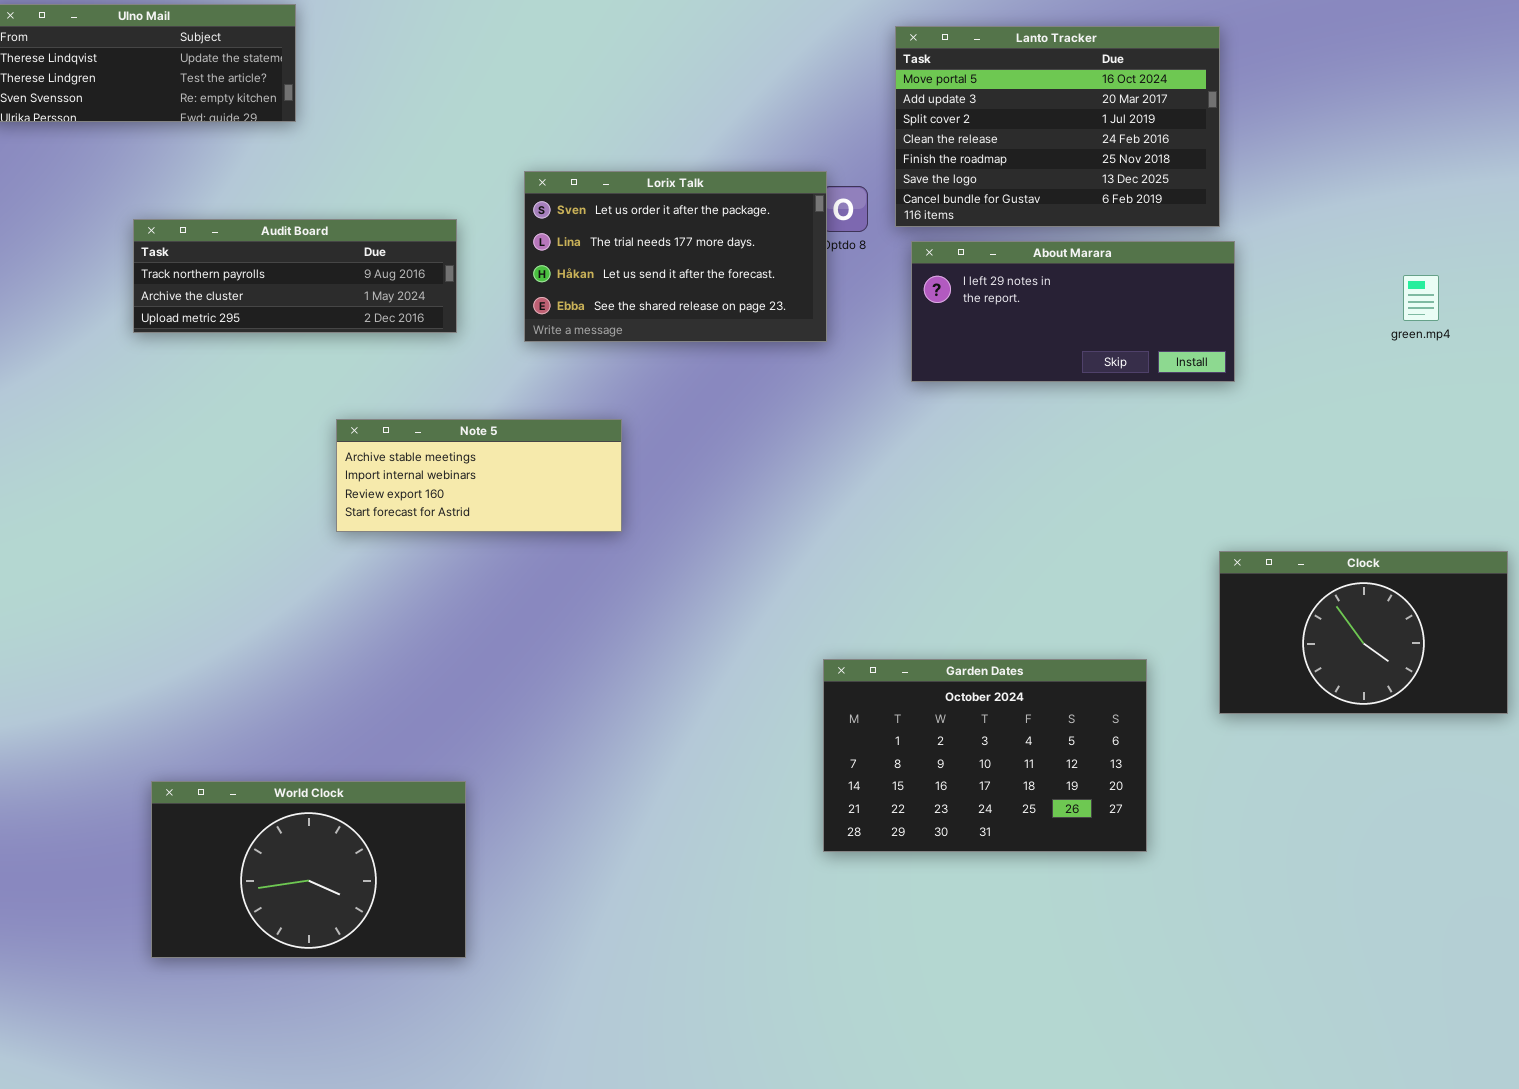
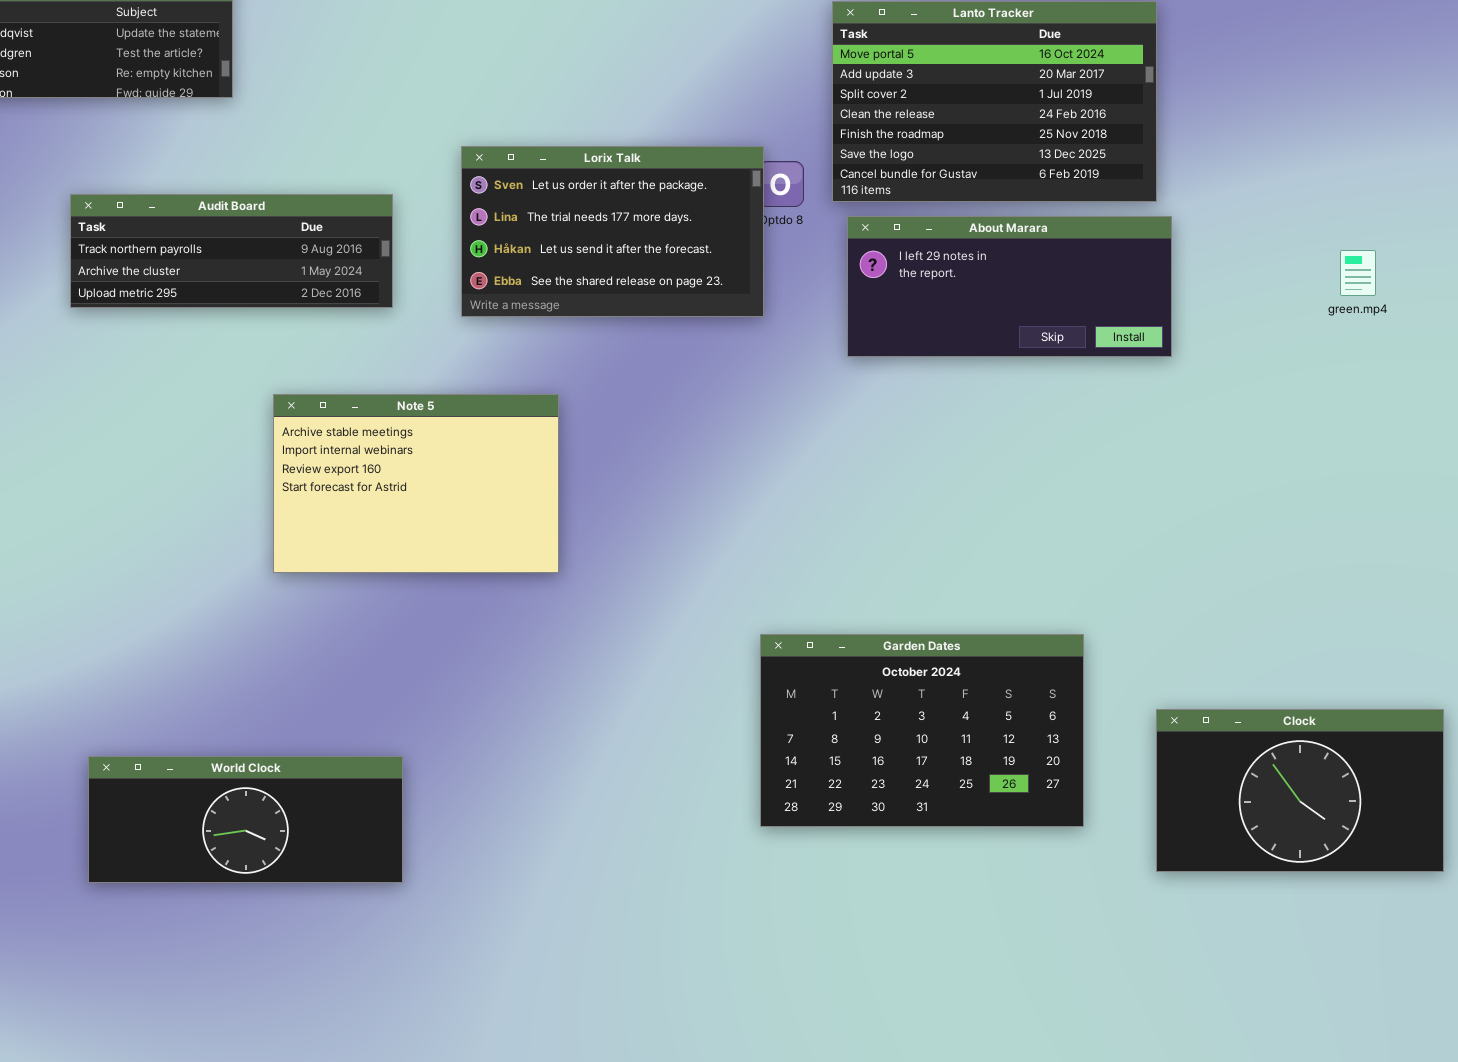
Note 5: [336,419,622,532] -> [273,394,559,573], resized
Clock: [1219,551,1508,714] -> [1156,709,1444,872], moved
World Clock: [151,781,466,958] -> [88,756,403,883], resized

